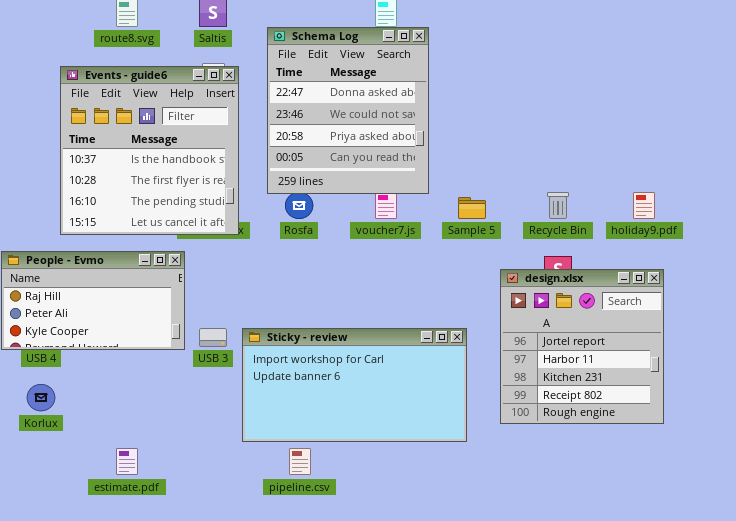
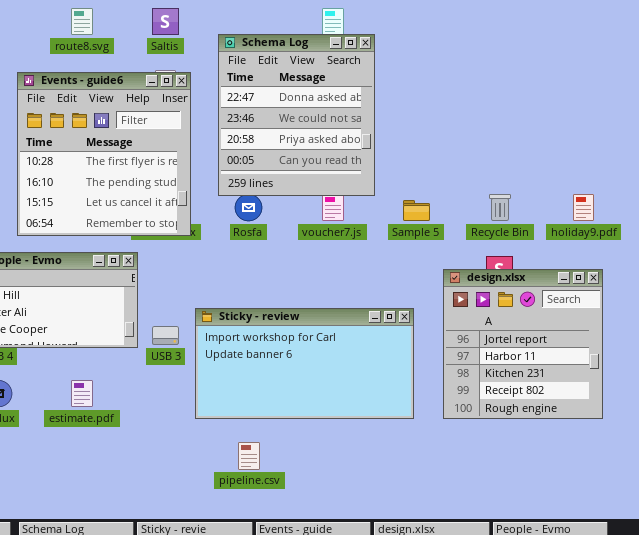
Events - guide6: [60,66,239,235] -> [17,72,191,236], scrolled down 1 row
Sticky - review: [242,328,467,442] -> [195,308,414,419], moved
estimate.pdf: [116,448,138,475] -> [71,380,93,407], moved

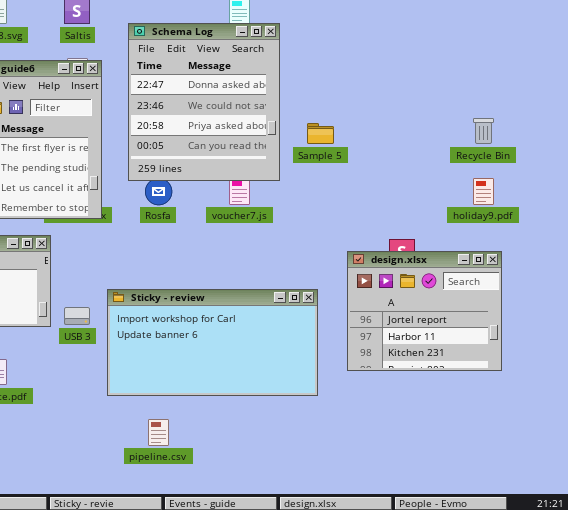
Recycle Bin: [489,194,511,221] -> [473,118,494,144], moved
Sample 5: [403,200,430,221] -> [307,123,334,144], moved
design.xlsx: [443,269,603,419] -> [347,251,502,371], resized

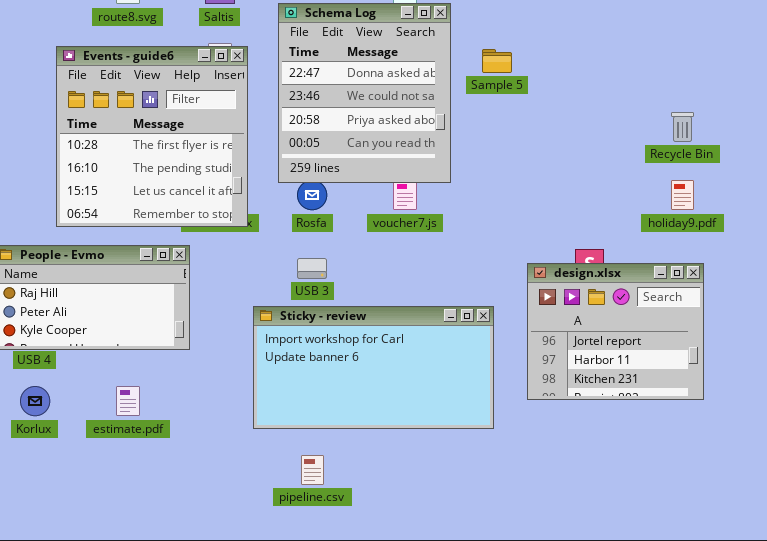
Sample 5: [307,123,334,144] -> [482,49,512,73], moved
USB 3: [64,307,90,325] -> [297,258,327,279], moved

